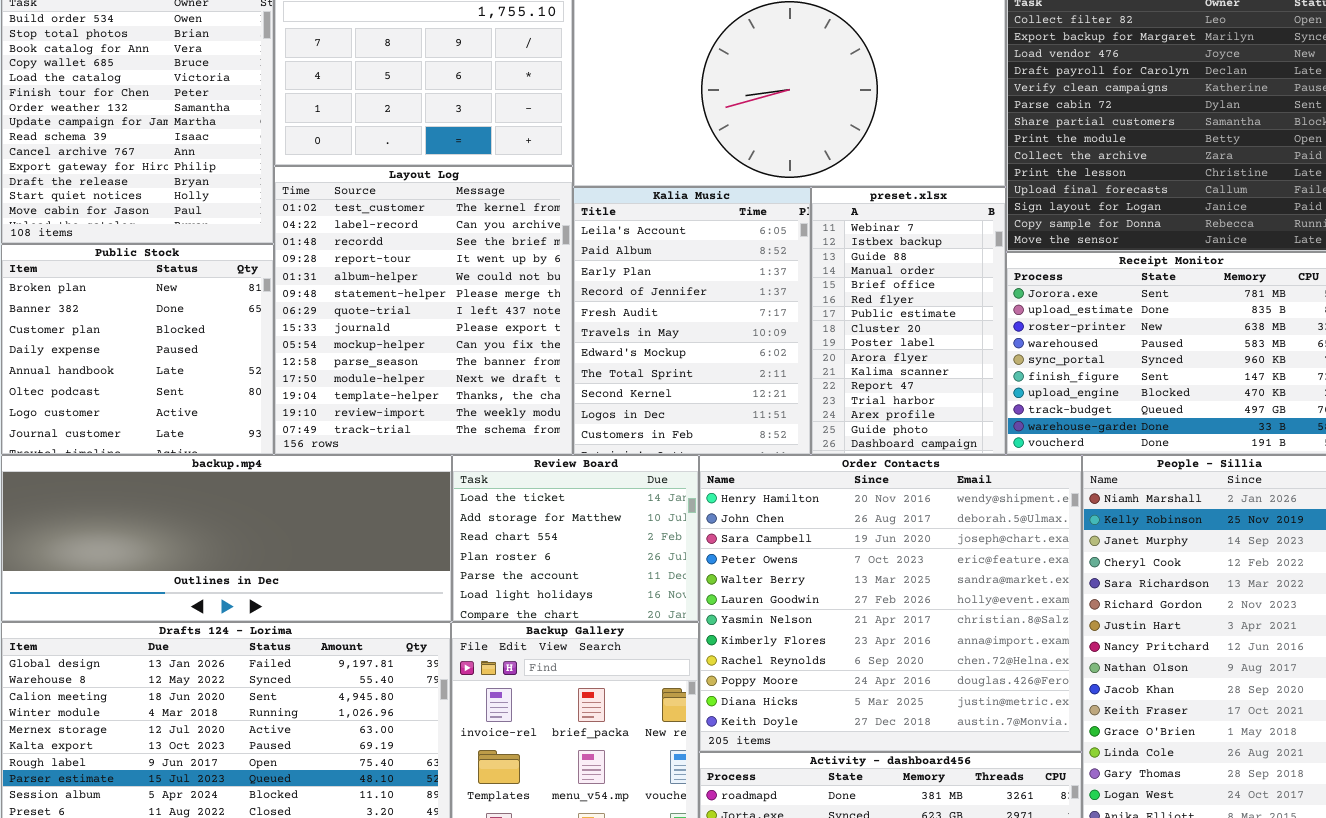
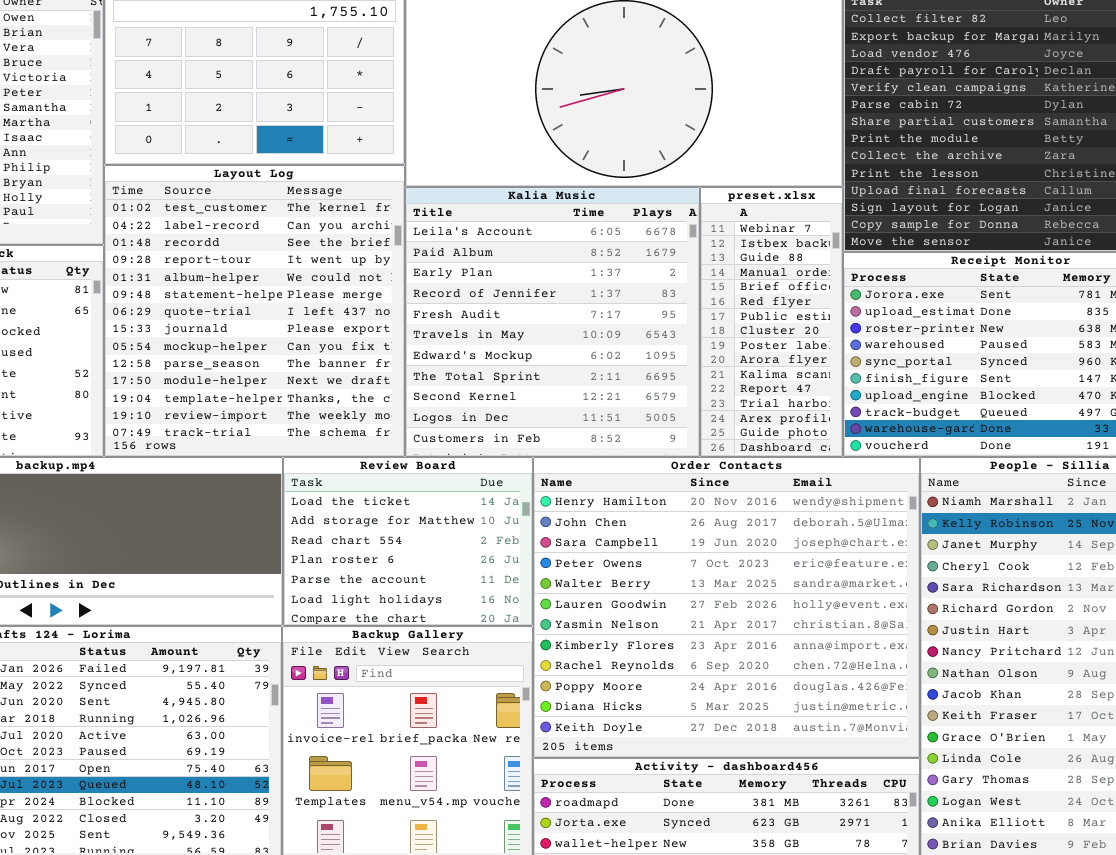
Kalia Music: [573,187,811,455] -> [405,187,700,457], resized
preset.xlsx: [811,187,1006,455] -> [700,187,843,457], resized

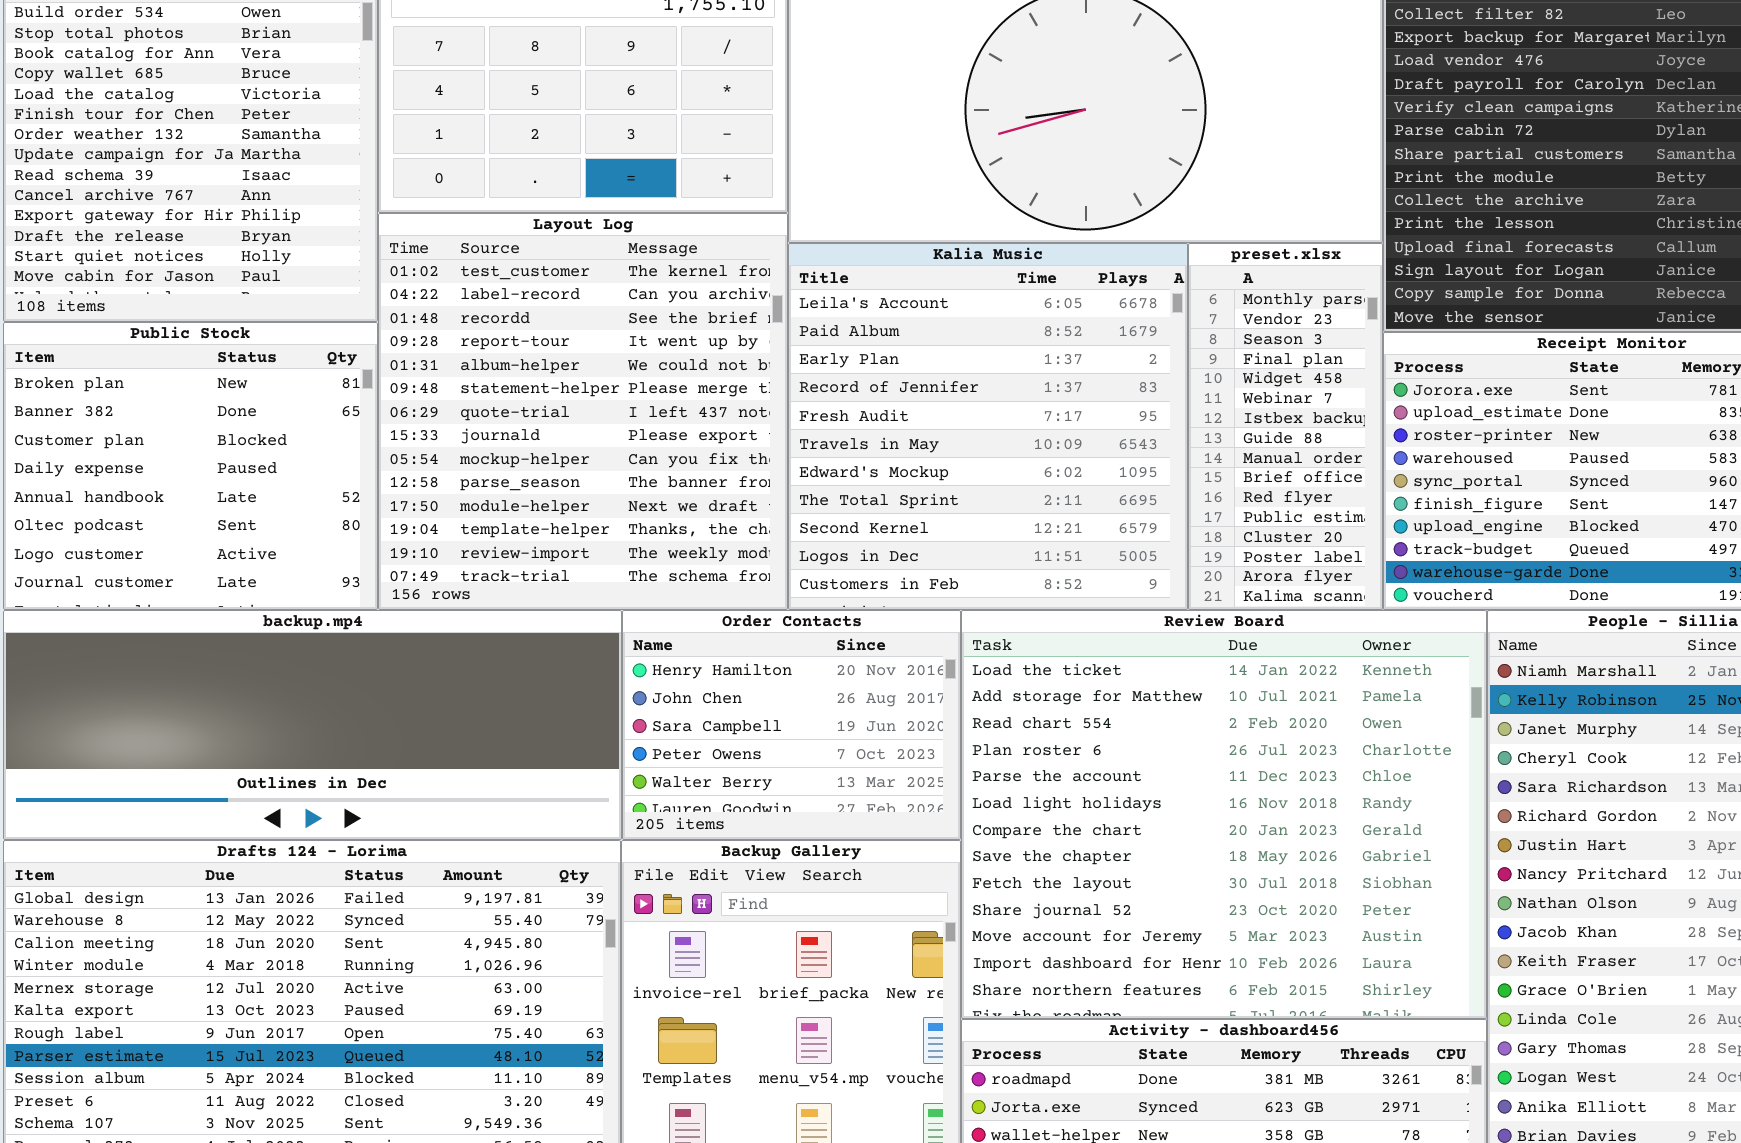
preset.xlsx: [700,187,843,457] -> [1188,243,1383,610], scrolled up 5 rows
Review Board: [283,457,533,626] -> [961,610,1487,1019], moved, resized
Order Contacts: [533,457,920,758] -> [622,610,961,840], moved, resized

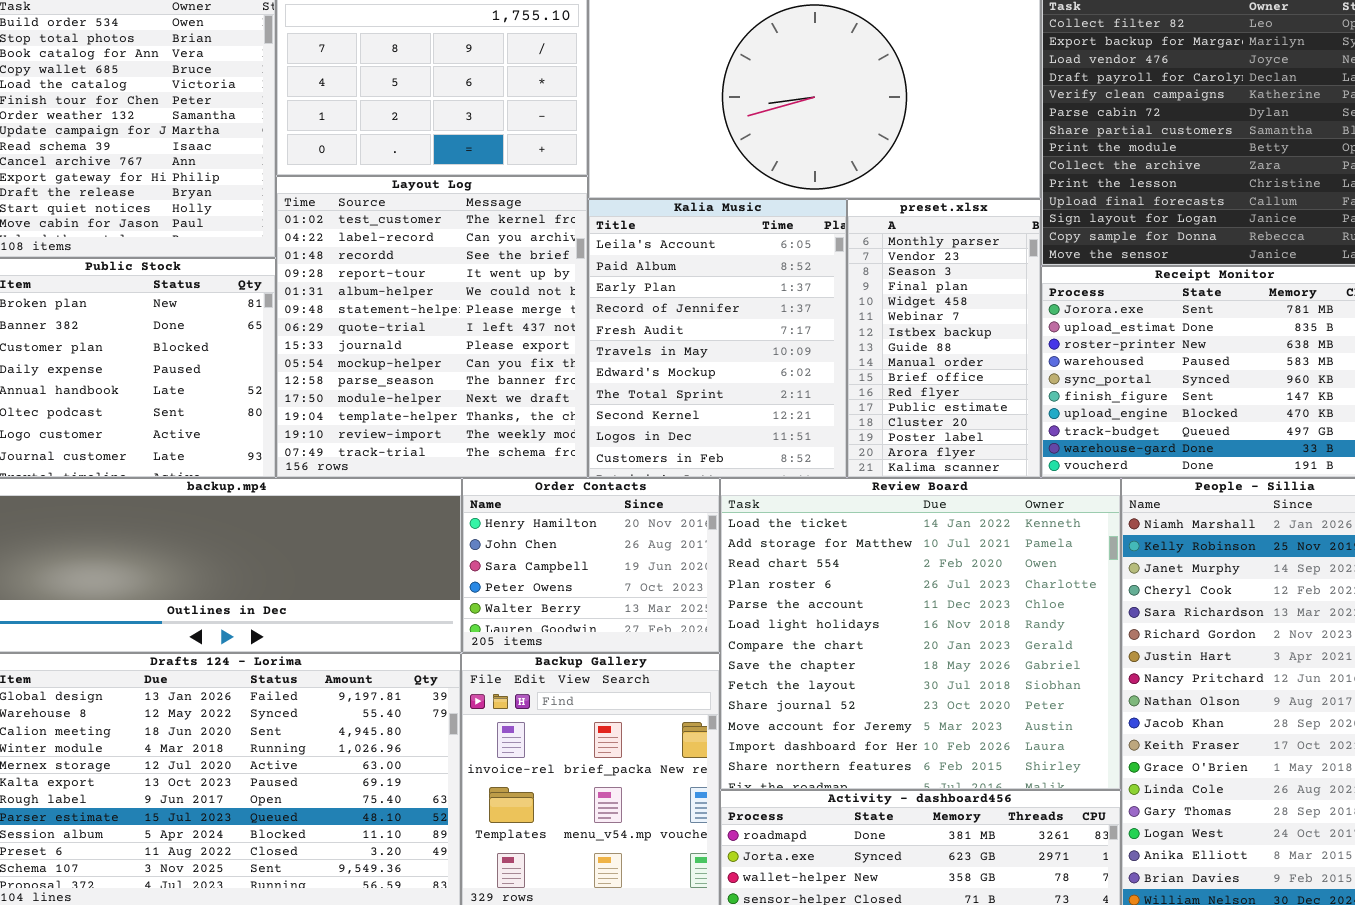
Kalia Music: [788,243,1188,610] -> [588,199,847,478], resized
preset.xlsx: [1188,243,1383,610] -> [847,199,1041,478], resized

